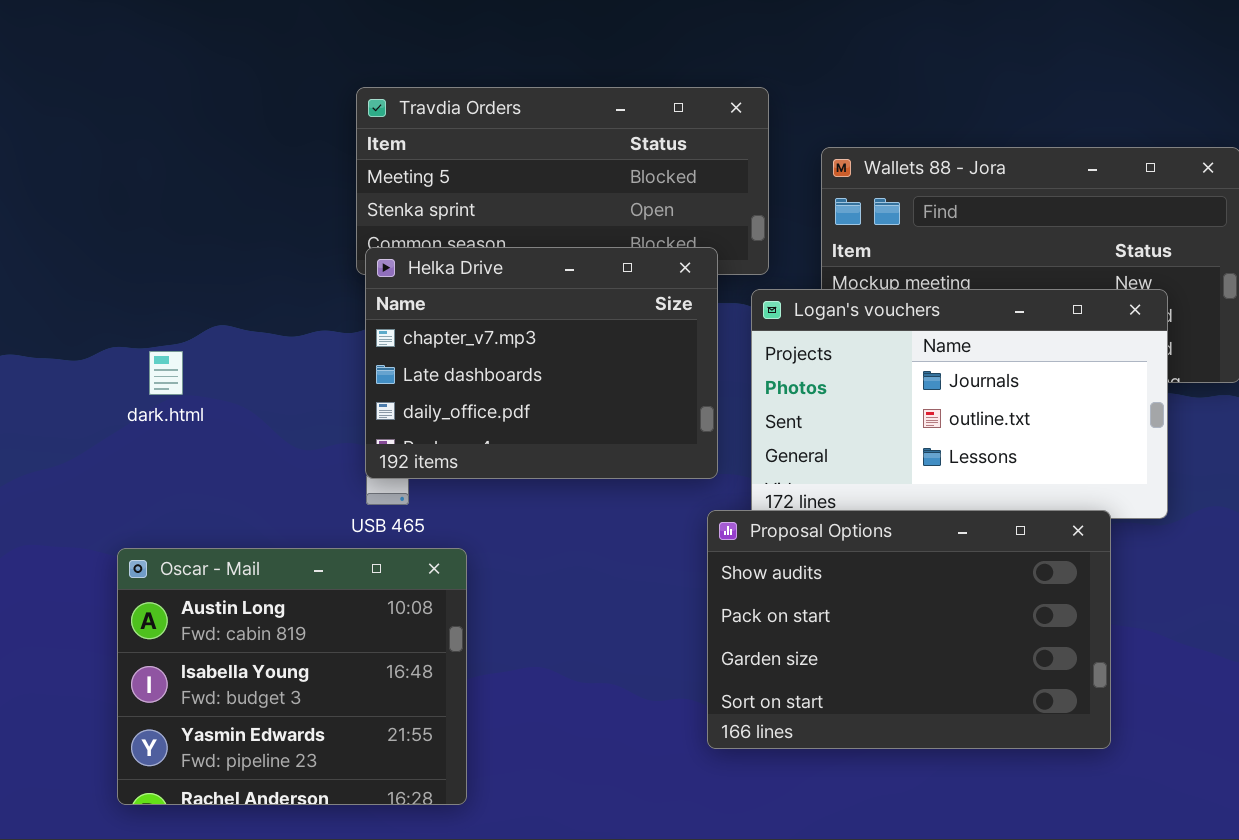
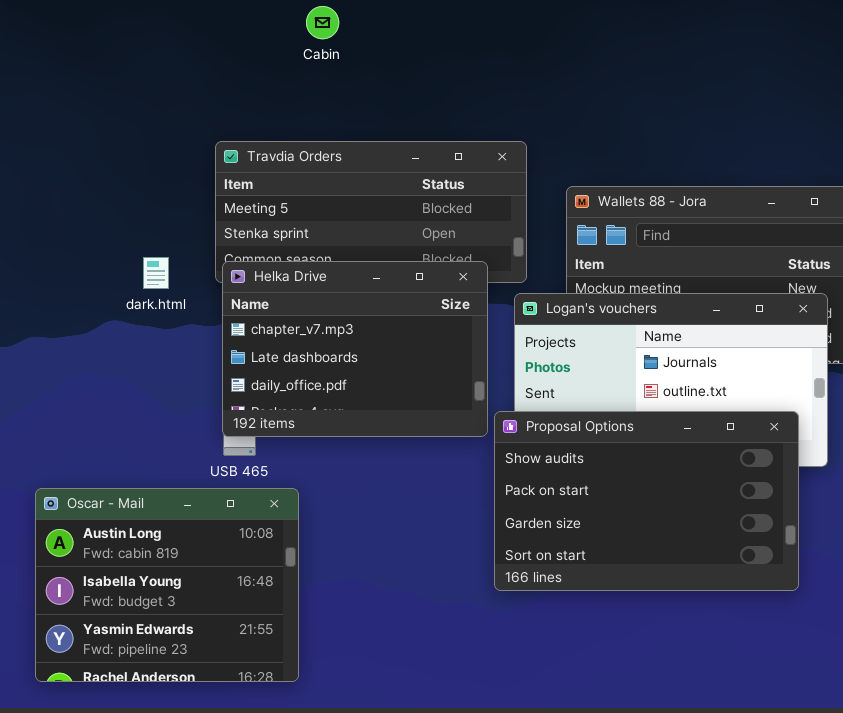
dark.html: [149,351,183,395] -> [143,257,169,289], moved
Proposal Options: [707,510,1111,749] -> [494,411,799,591], moved

